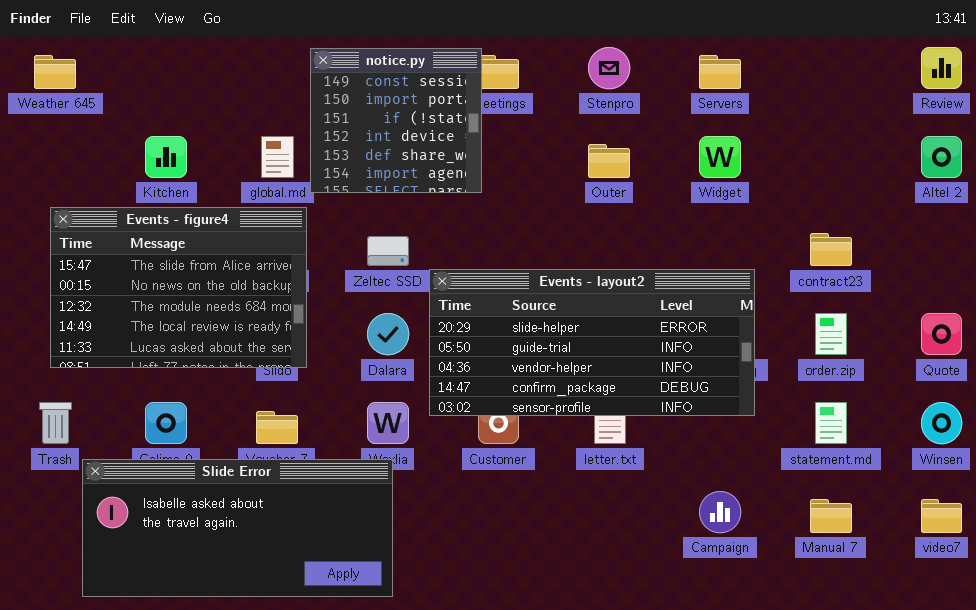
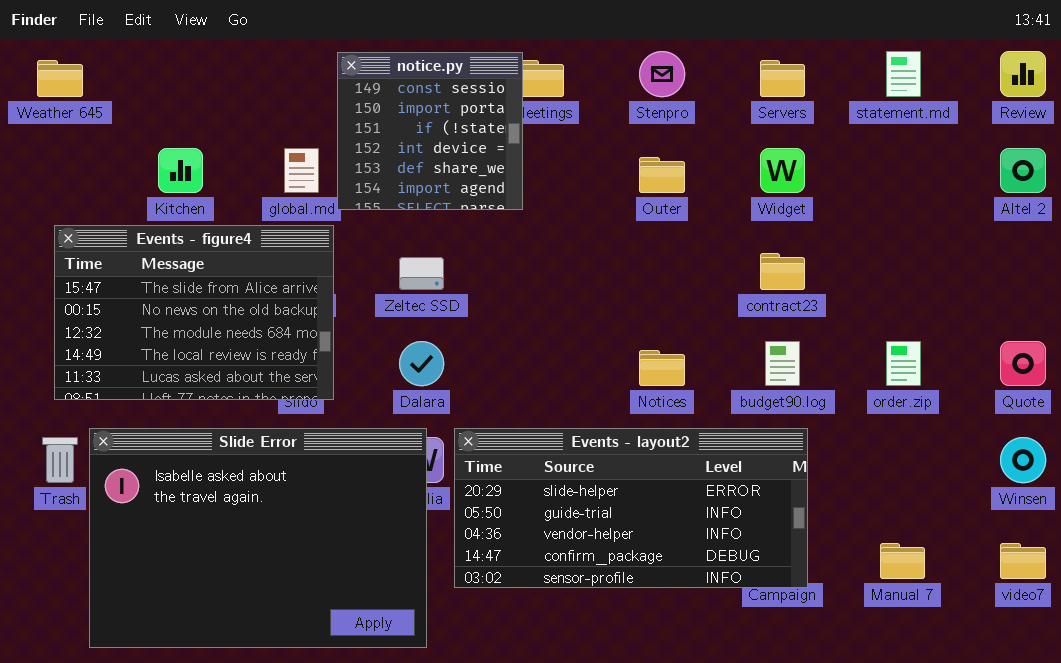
contract23: [810,233,852,266] -> [760,253,805,290], moved
Events - layout2: [429,269,755,416] -> [454,428,808,588], moved
statement.md: [815,402,847,444] -> [886,51,921,97], moved
Slide Error: [82,459,393,597] -> [89,428,427,648], resized

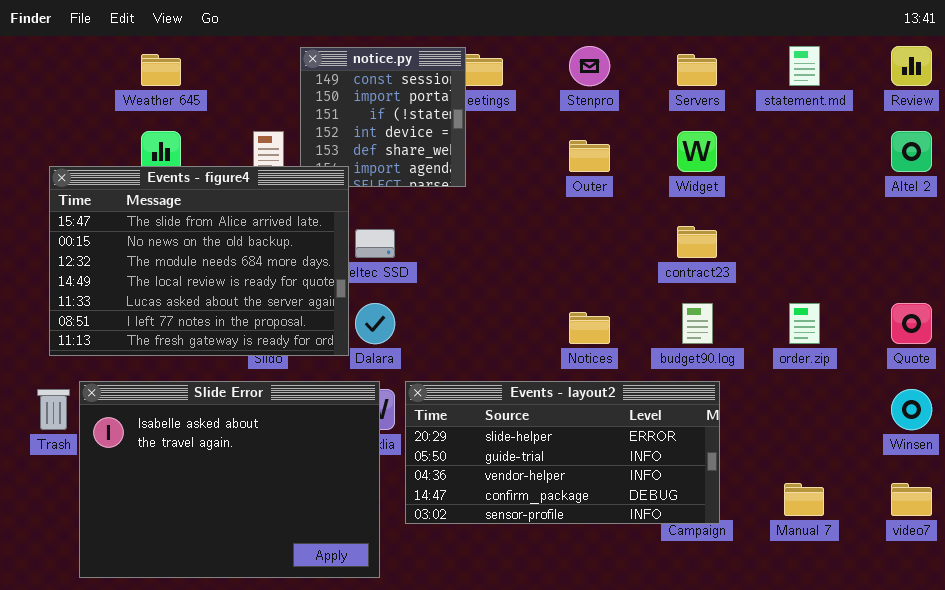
Weather 645: [37,60,83,97] -> [141,54,181,86], moved
Events - figure4: [54,225,334,400] -> [49,166,349,356], resized

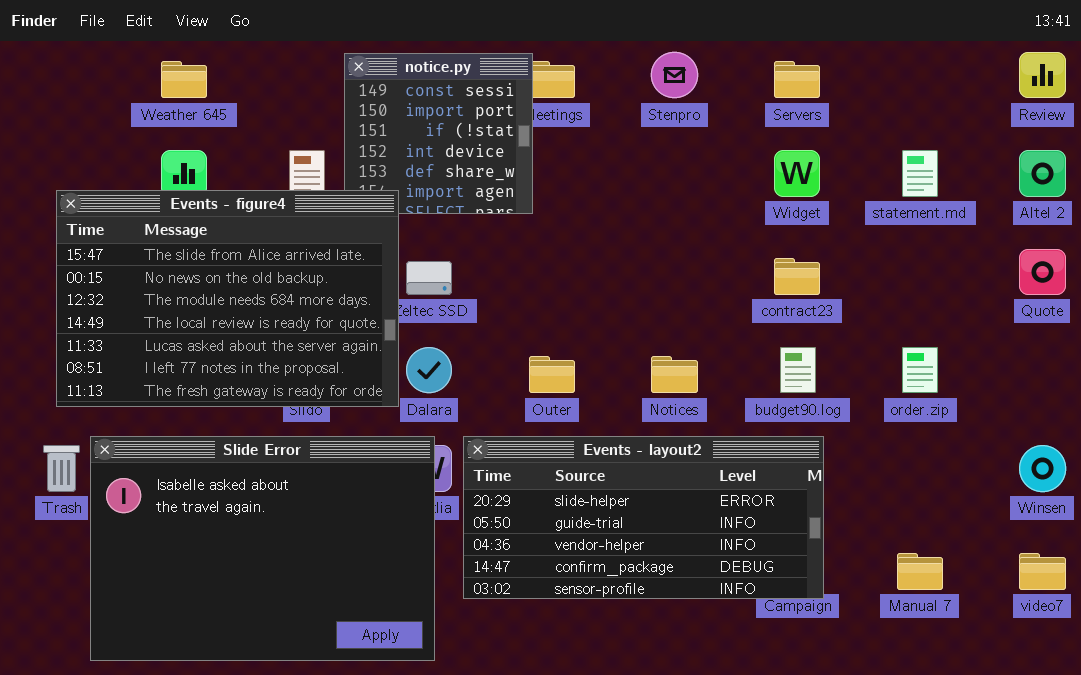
statement.md: [789,46,820,86] -> [902,150,938,197], moved
Outer: [569,140,610,172] -> [529,356,575,393], moved
Quote: [891,303,932,344] -> [1019,249,1066,295], moved

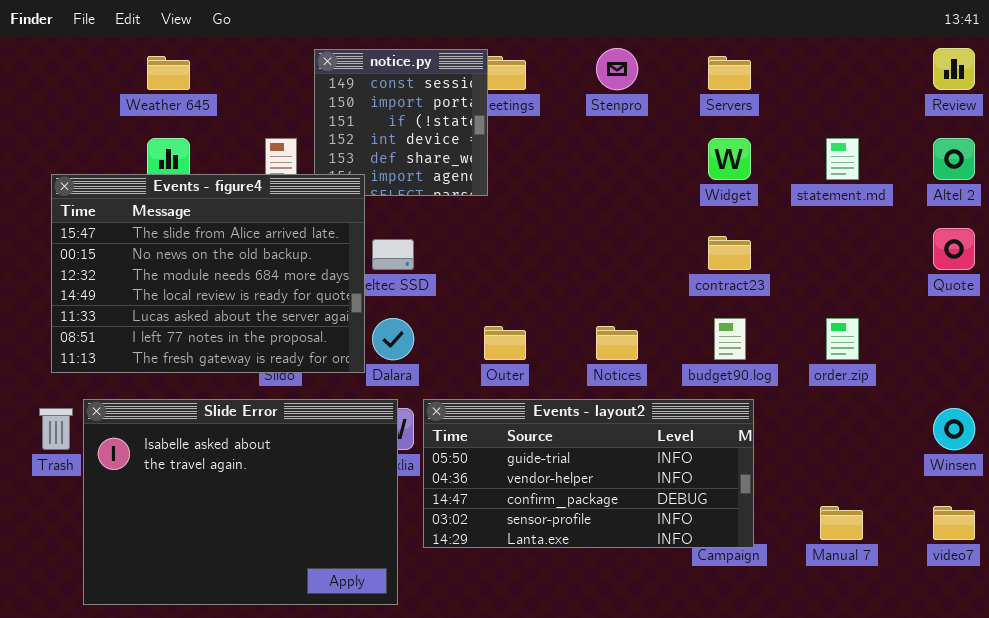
Events - layout2: [463,436,824,599] -> [423,399,754,548], scrolled down 1 row

